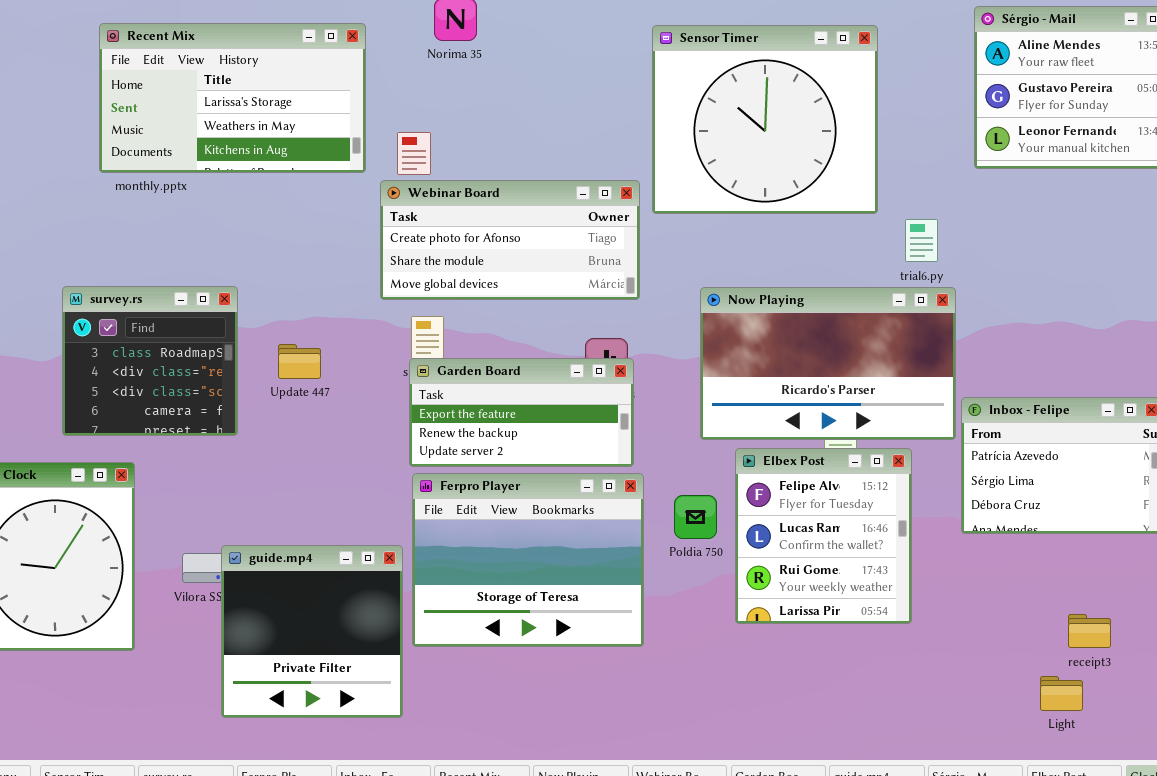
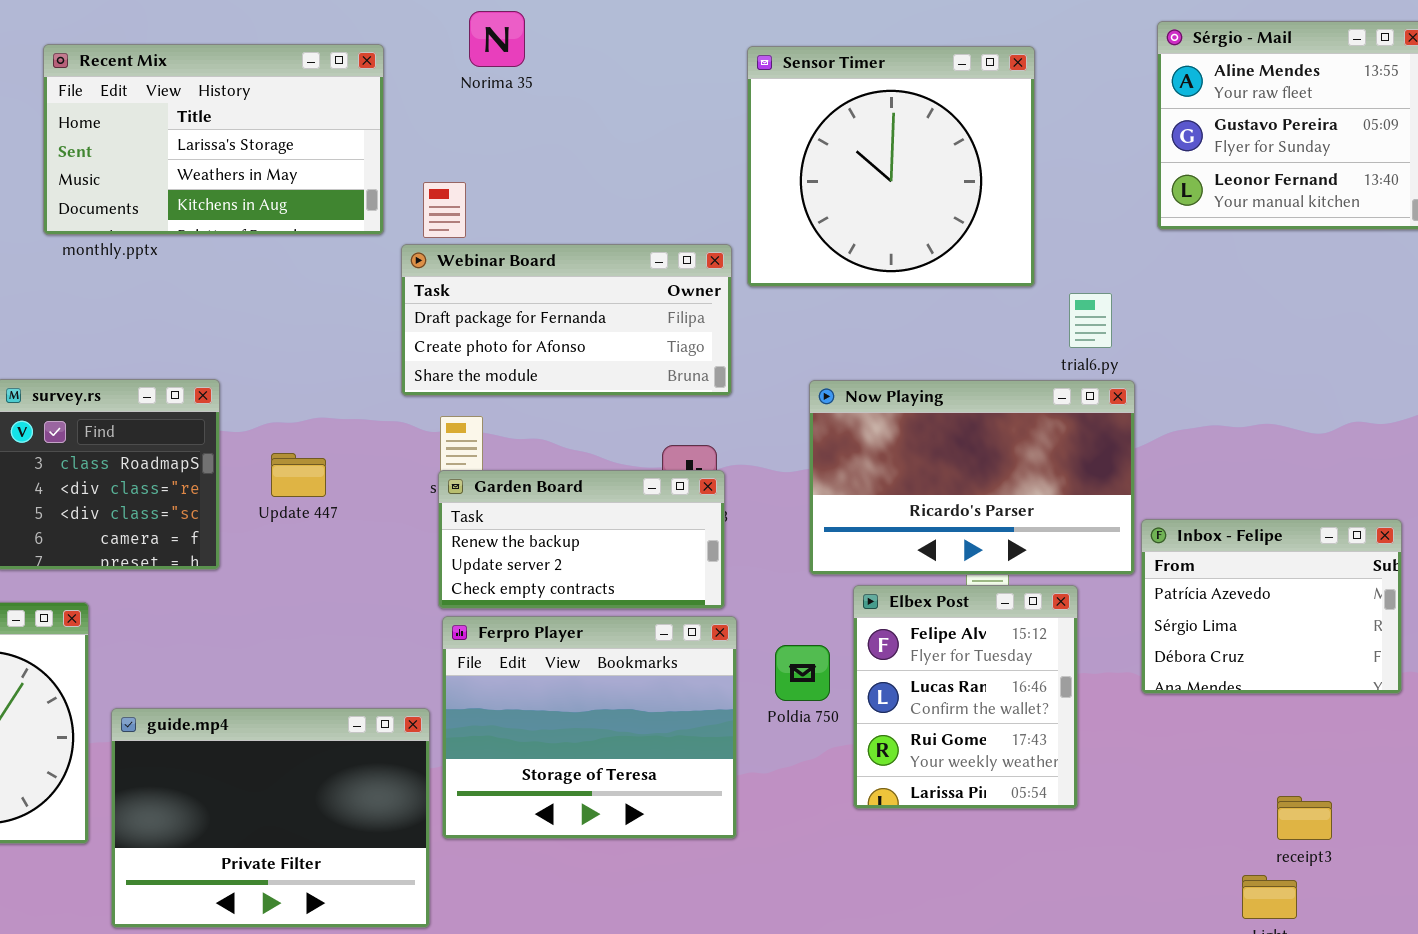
Webinar Board: [380,180,640,300] -> [401,244,732,396], scrolled up 1 row
Garden Board: [409,358,634,467] -> [438,470,725,609], scrolled down 1 row
guide.mp4: [221,545,403,718] -> [111,708,430,928], resized

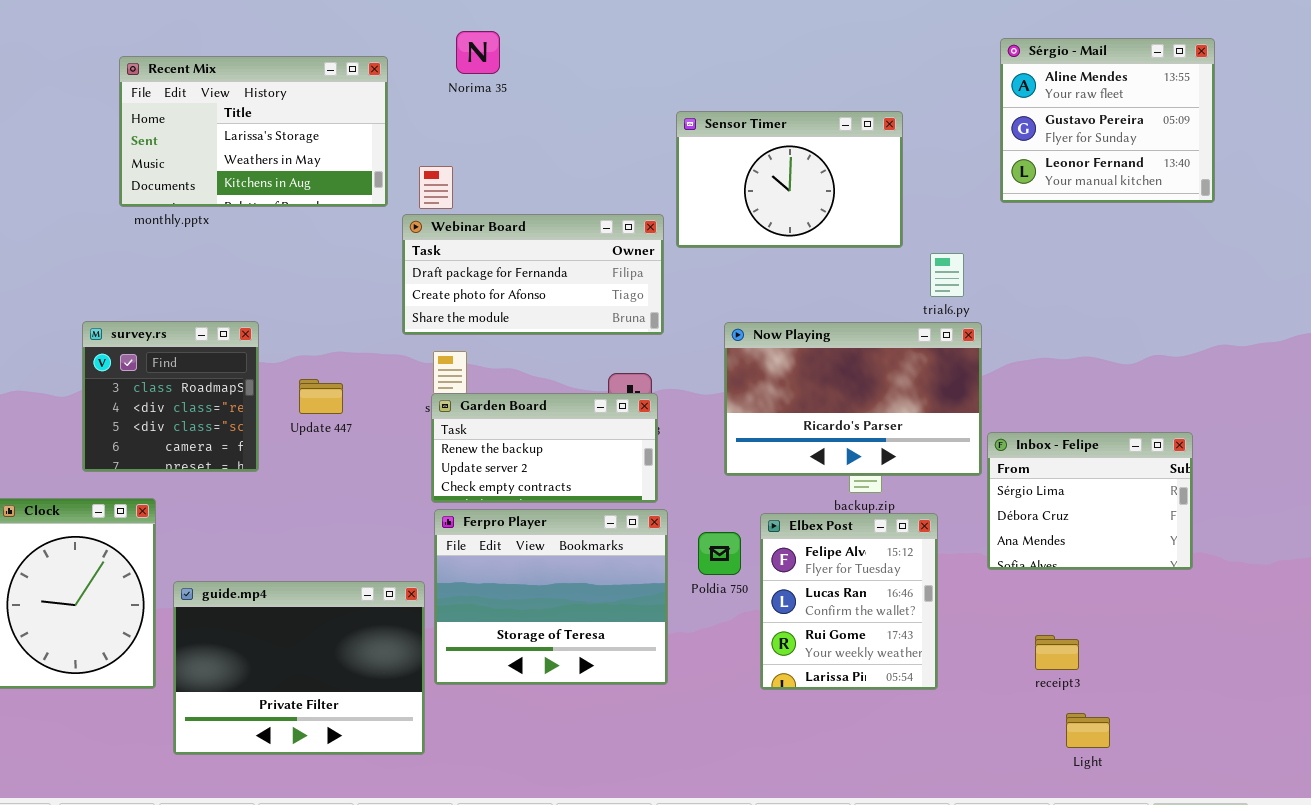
Sensor Timer: [747,46,1035,287] -> [676,111,903,248], resized
Inbox - Felipe: [1141,519,1402,694] -> [987,432,1193,570], scrolled down 1 row
Elbex Post: [853,585,1078,809] -> [760,513,938,690], moved
receipt3: [1277,796,1332,840] -> [1035,635,1079,670], moved

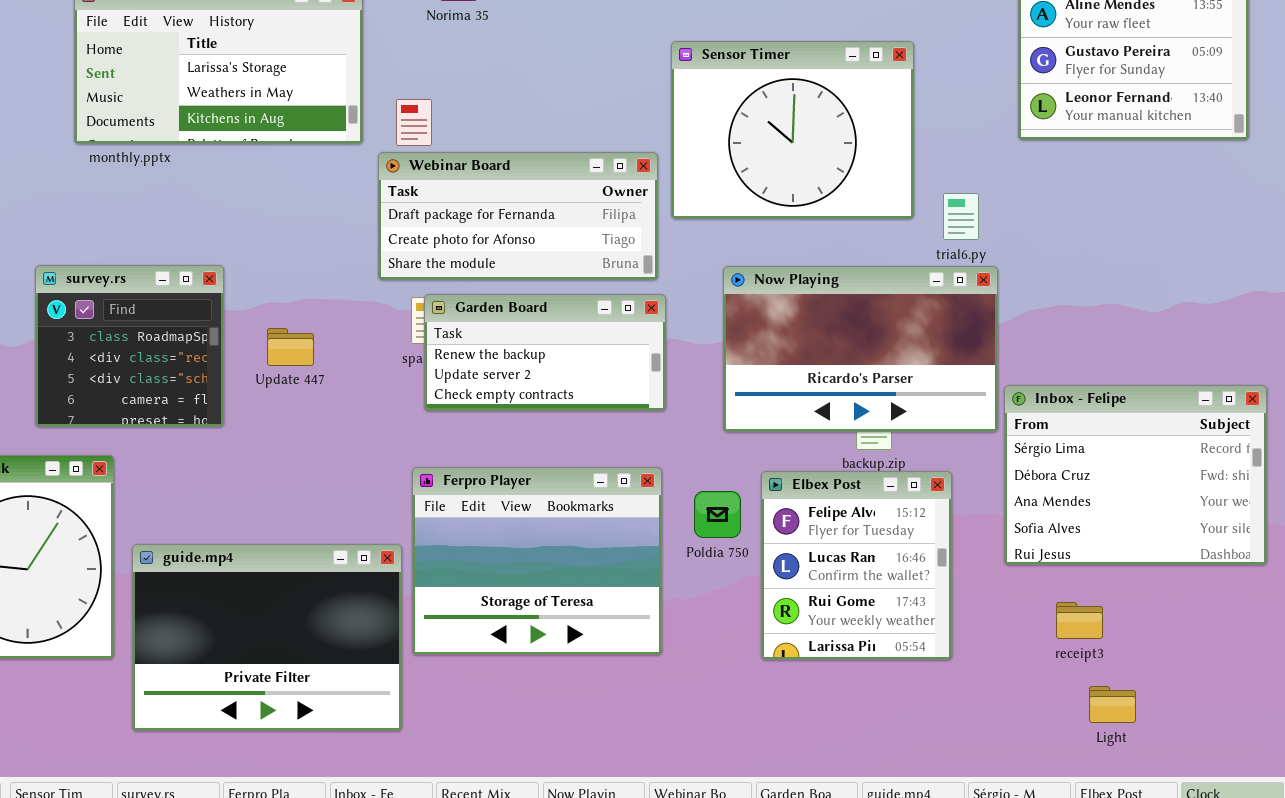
Sensor Timer: [676,111,903,248] -> [671,41,914,219], resized
Garden Board: [431,393,658,503] -> [424,294,666,411], moved
Inbox - Felipe: [987,432,1193,570] -> [1004,385,1267,565], resized

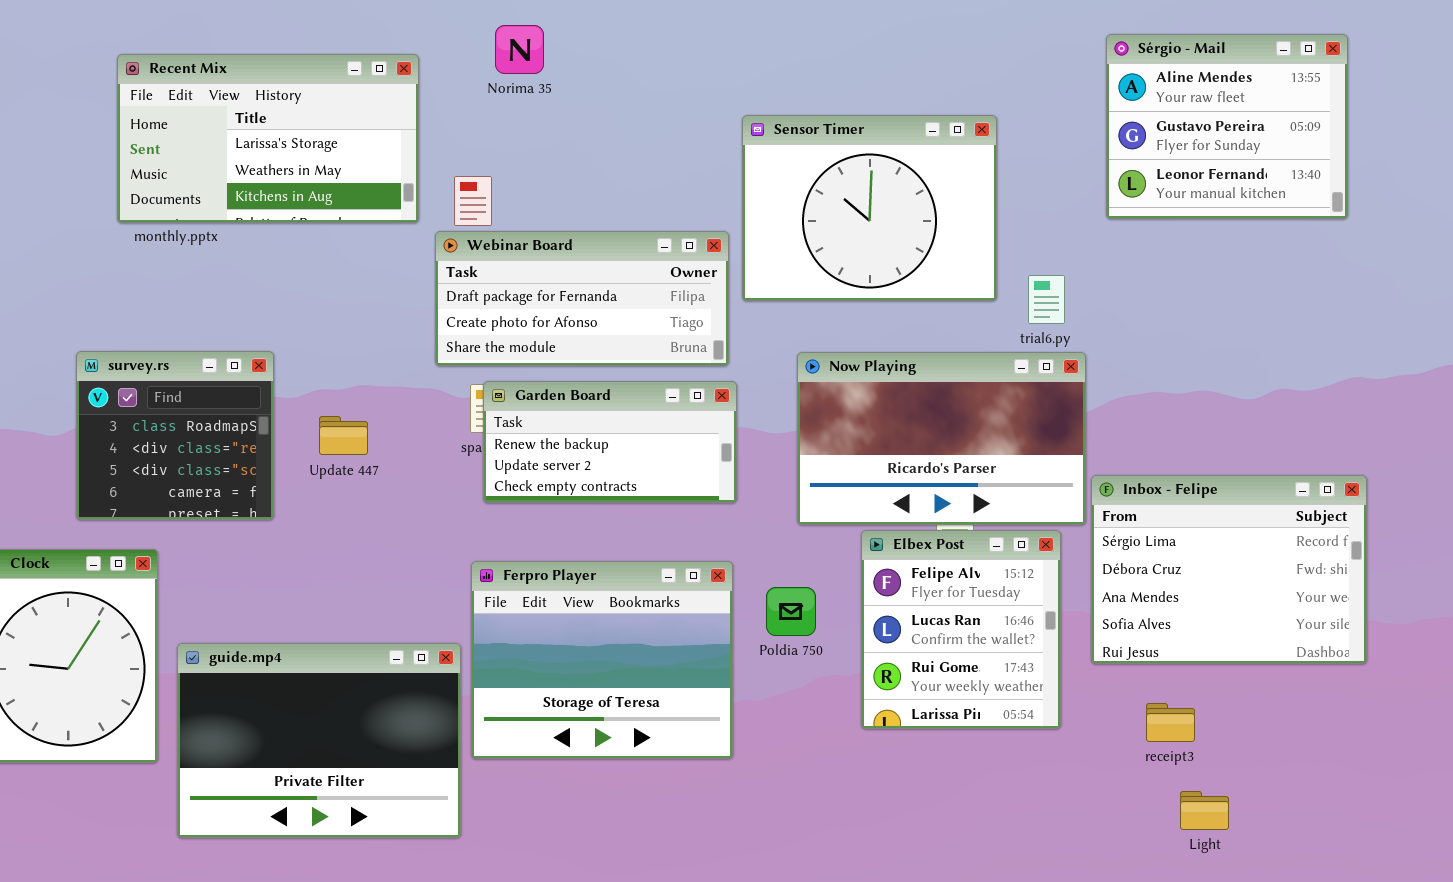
Elbex Post: [761,471,952,660] -> [861,530,1061,729], moved

